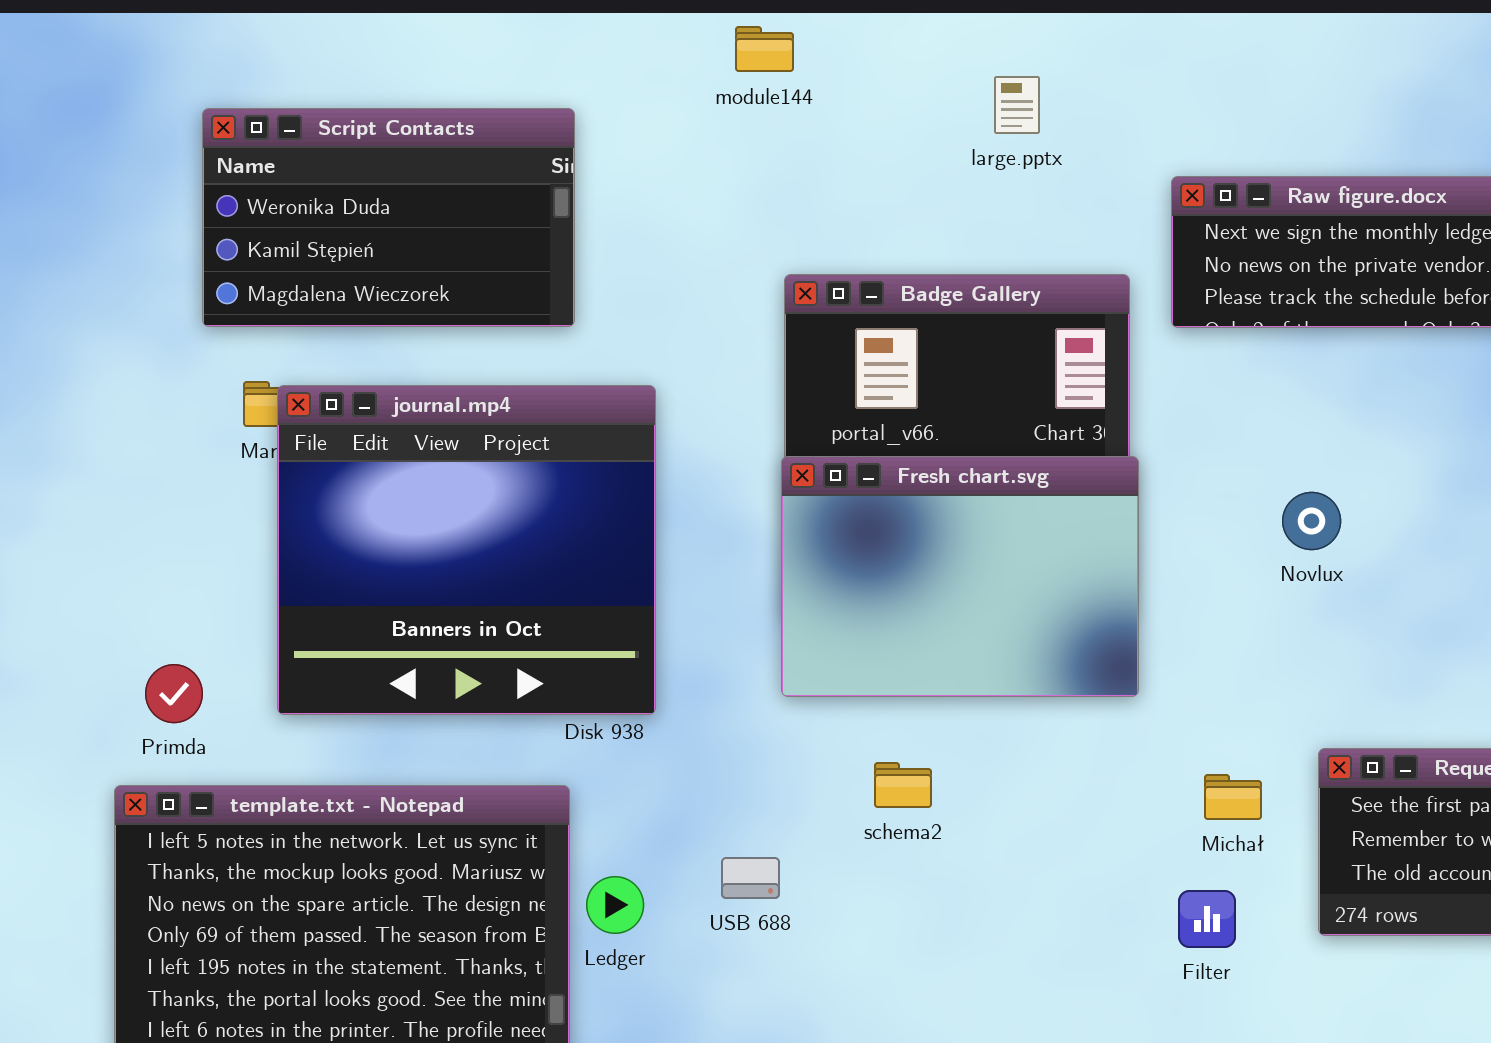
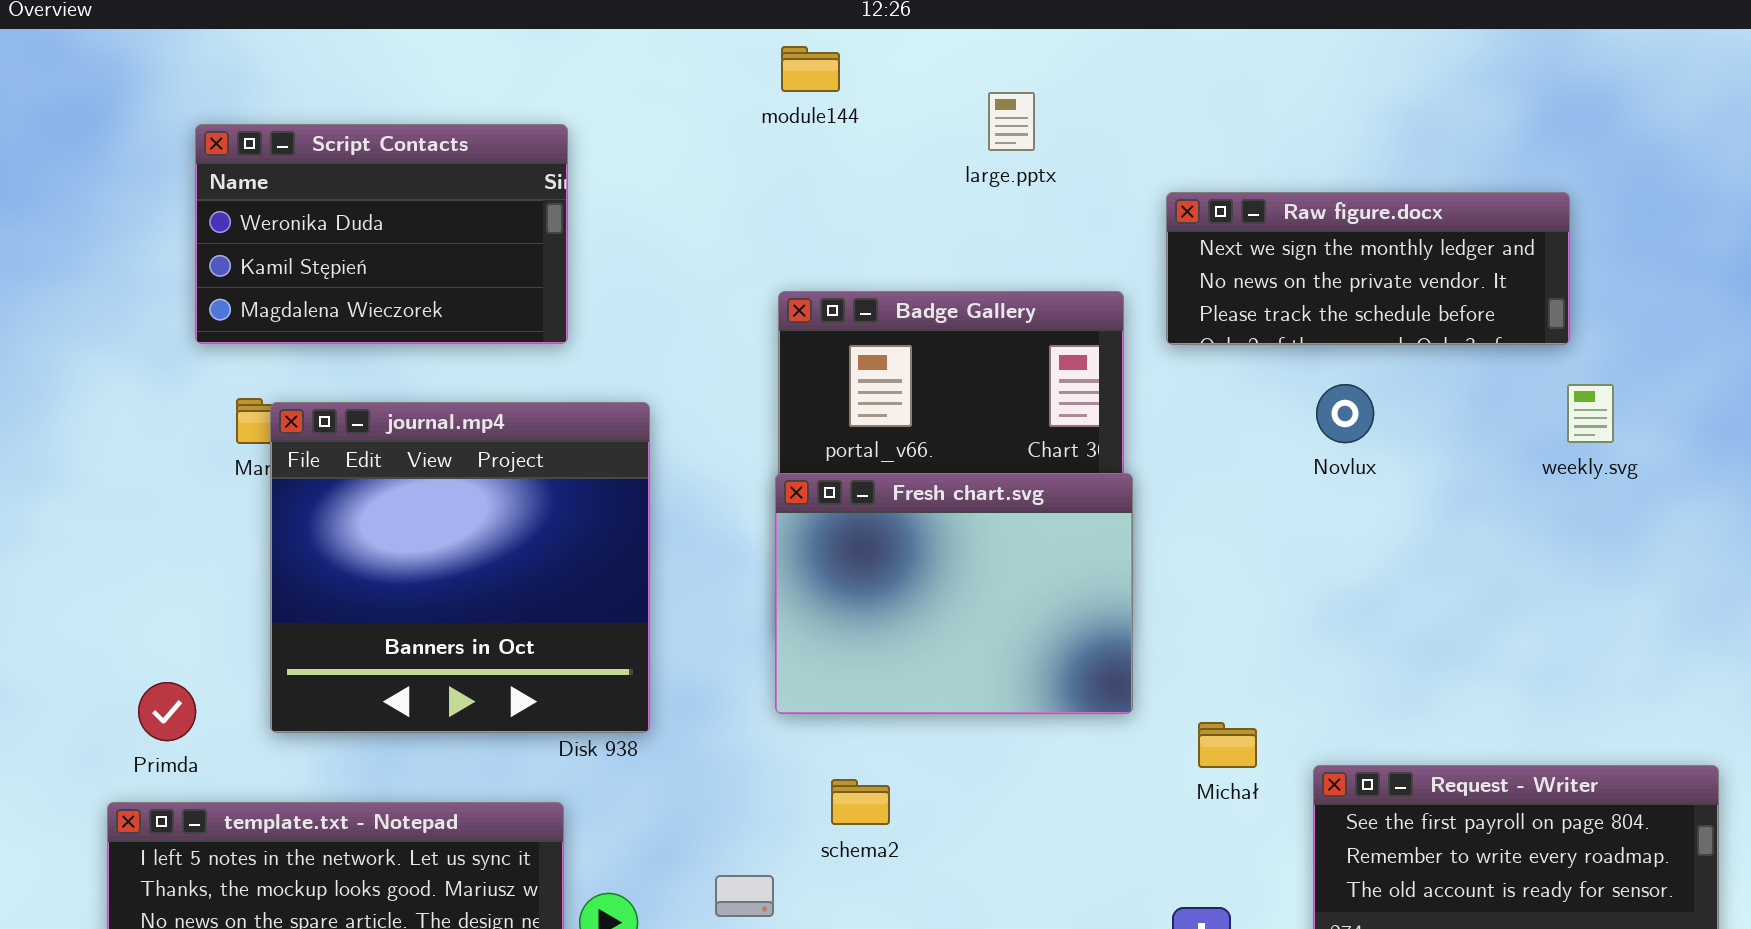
module144: [735,26,794,72] -> [781,46,840,92], moved
Novlux: [1282,492,1341,550] -> [1316,384,1374,443], moved
schema2: [874,762,932,808] -> [831,779,890,825], moved
Michał: [1204,774,1262,820] -> [1198,722,1257,768], moved

